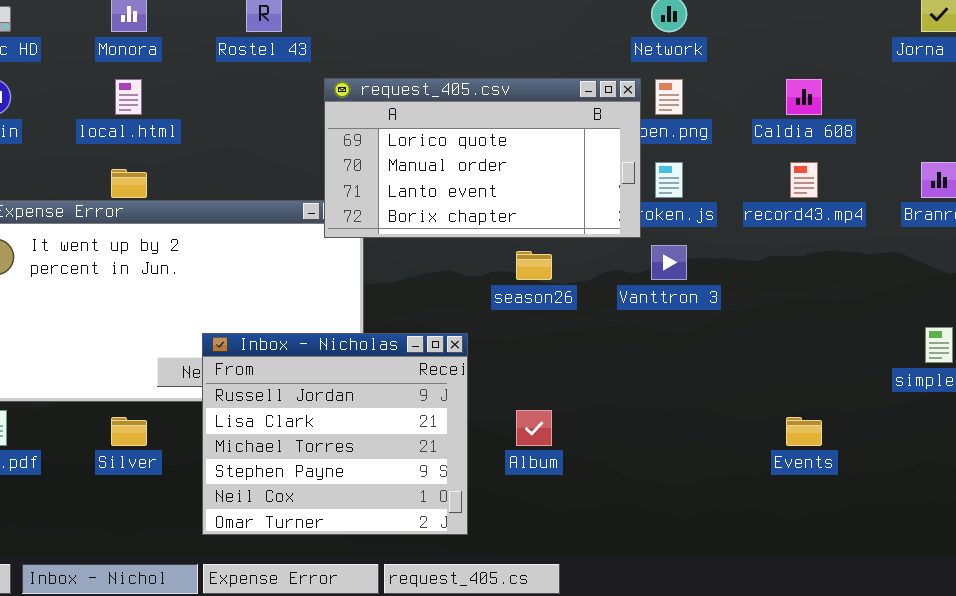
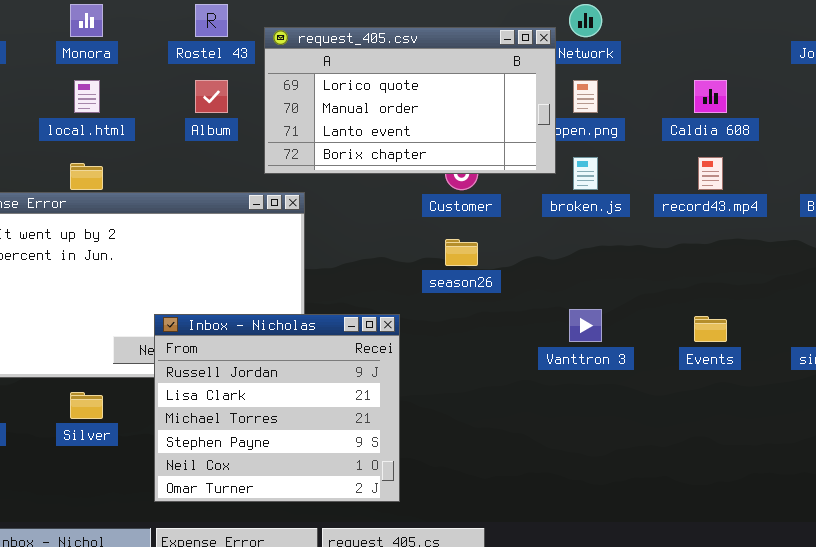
request_405.csv: [324,78,641,238] -> [264,27,556,174], moved
Vanttron 3: [651,245,687,280] -> [569,309,602,342], moved
Album: [516,410,552,446] -> [195,80,228,113], moved
Events: [786,417,822,446] -> [694,316,727,342], moved

